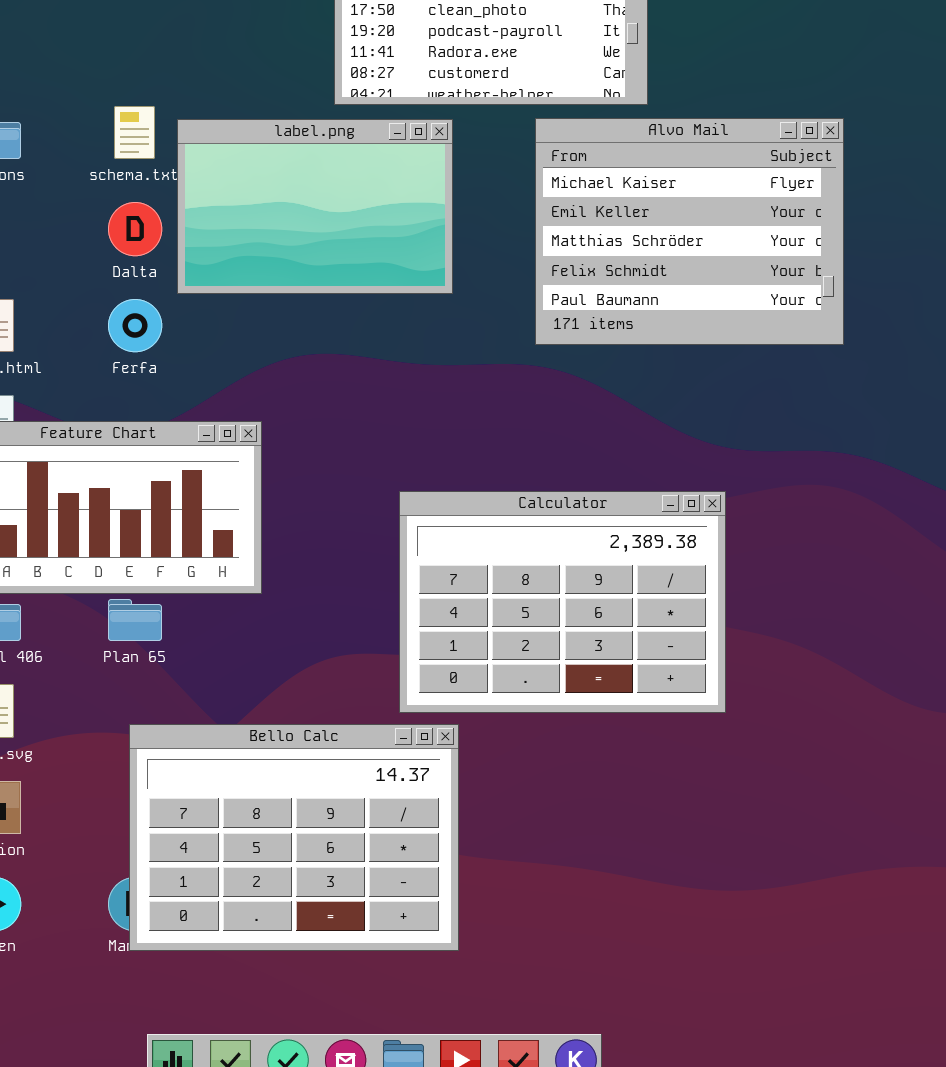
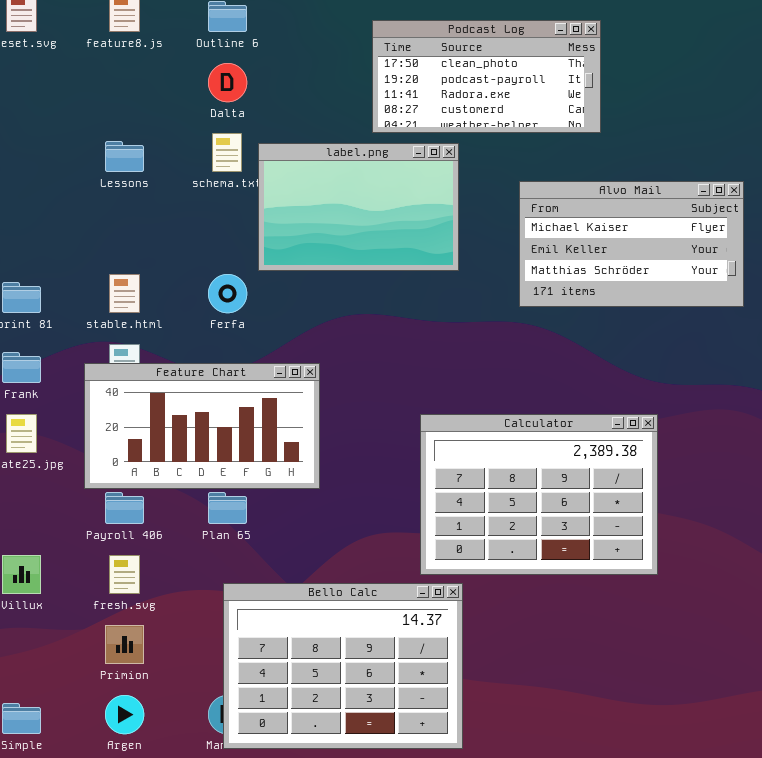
Alvo Mail: [535,118,844,345] -> [519,181,744,307], resized
Dalta: [108,202,162,256] -> [208,63,247,102], moved

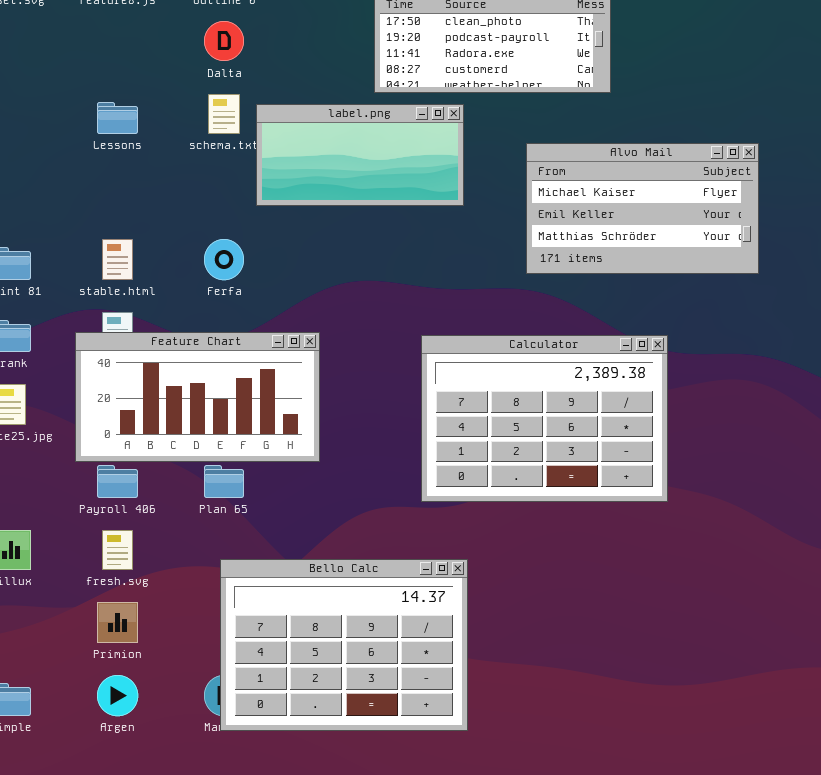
label.png: [258,143,459,271] -> [256,104,464,206], resized
Calculator: [420,414,658,575] -> [421,335,668,502], moved

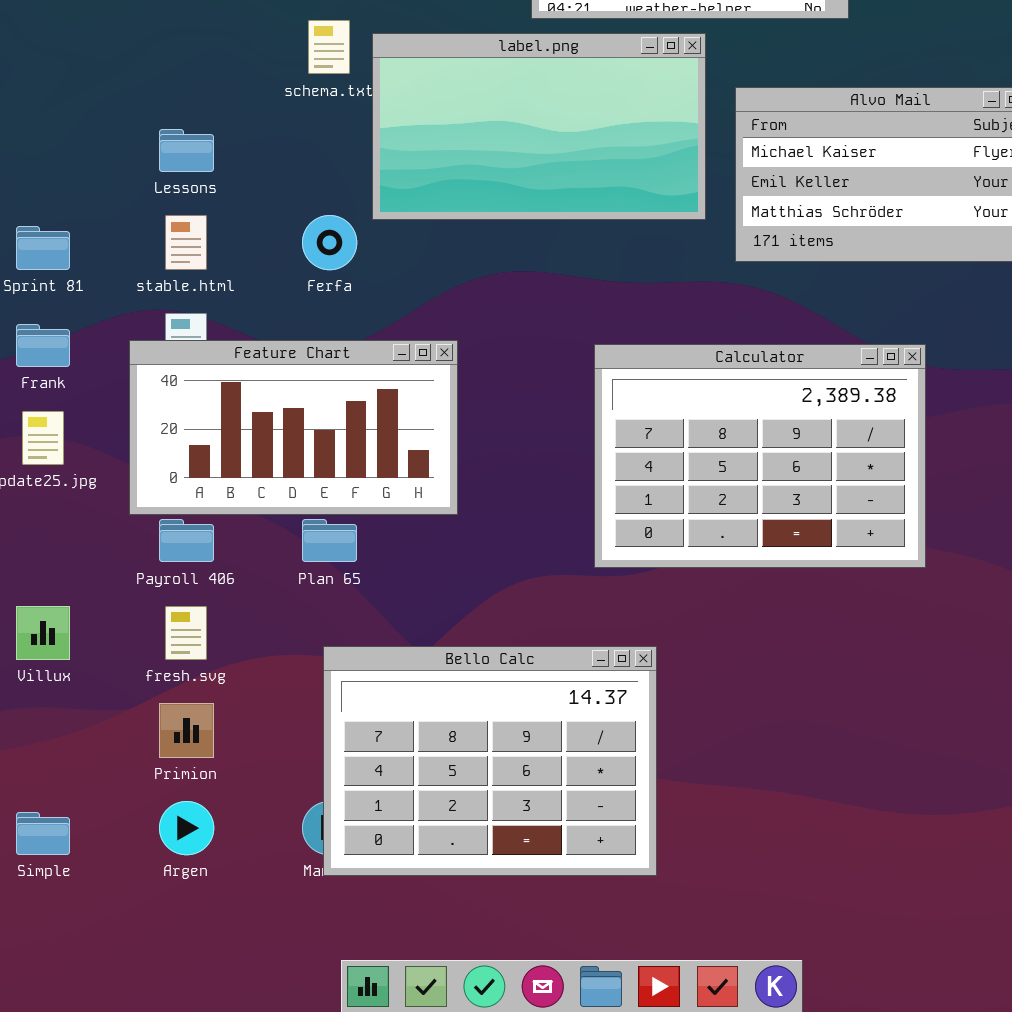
Lessons: [97,102,138,134] -> [159,129,214,172], moved
label.png: [256,104,464,206] -> [372,33,706,220], resized

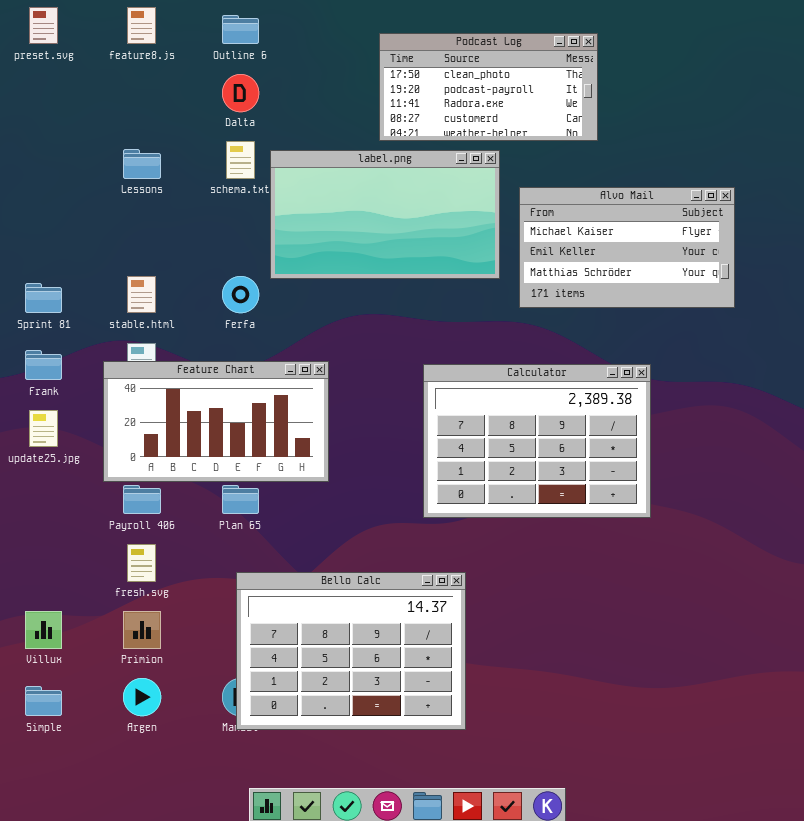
Lessons: [159,129,214,172] -> [123,149,161,179], moved
Villux: [16,606,70,660] -> [25,611,62,649], moved

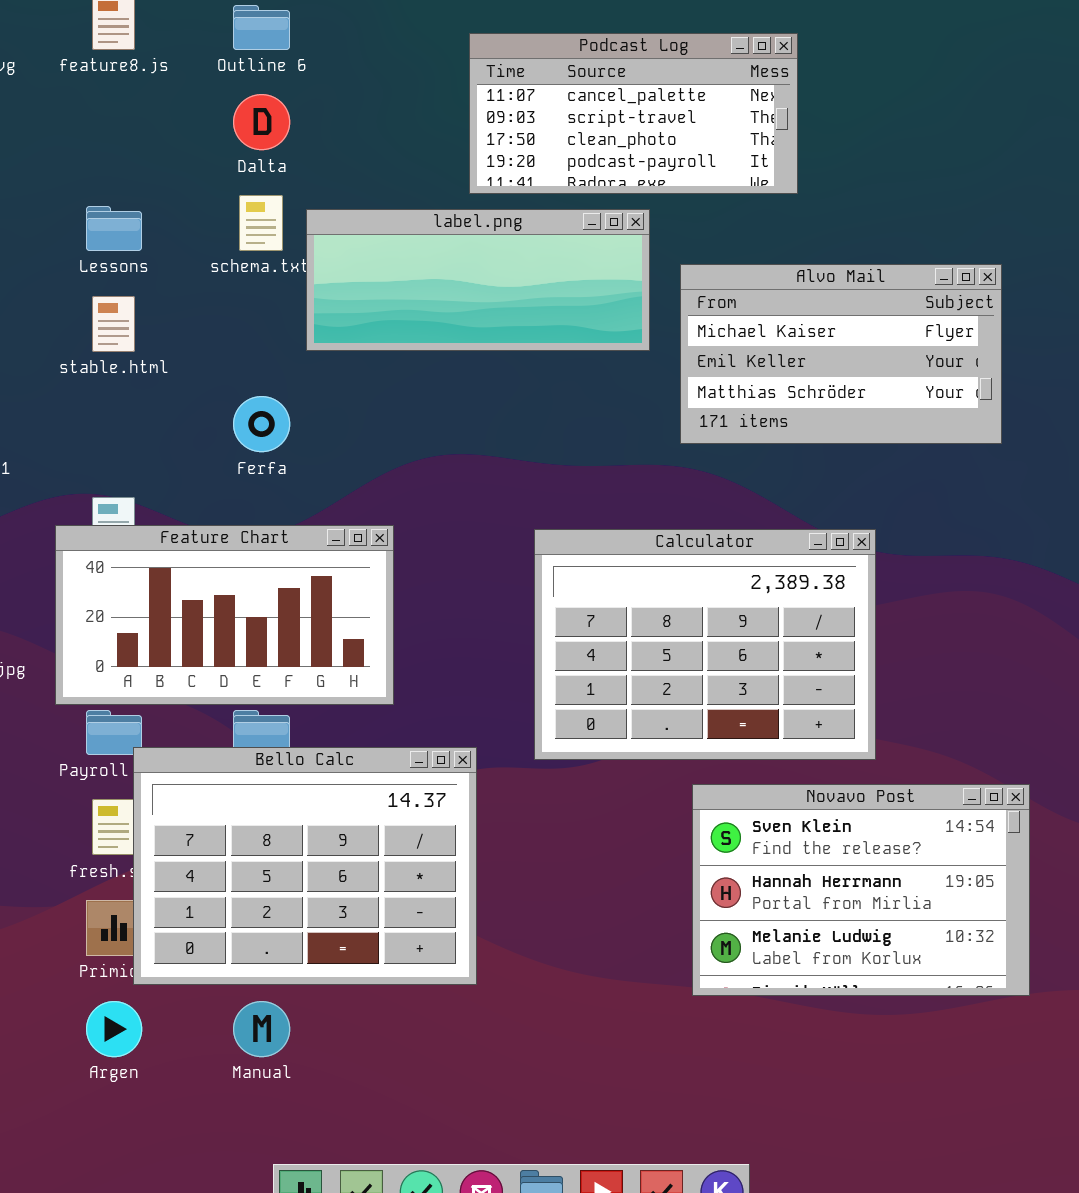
Podcast Log: [379,33,598,141] -> [469,33,798,194], scrolled up 2 rows
label.png: [270,150,500,279] -> [306,209,650,351], resized
stable.html: [127,276,156,313] -> [92,296,135,352], moved
Novavo Post: none -> [692,784,1030,996], opened
Bello Calc: [236,572,466,730] -> [133,747,477,985], moved

